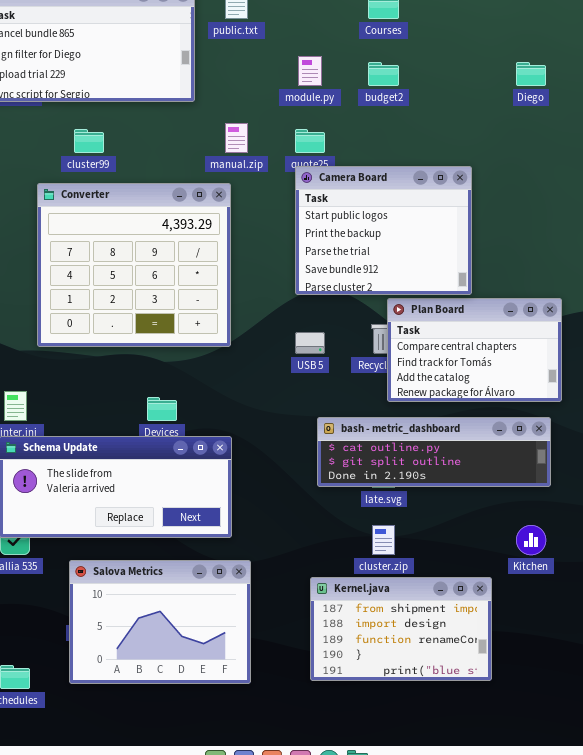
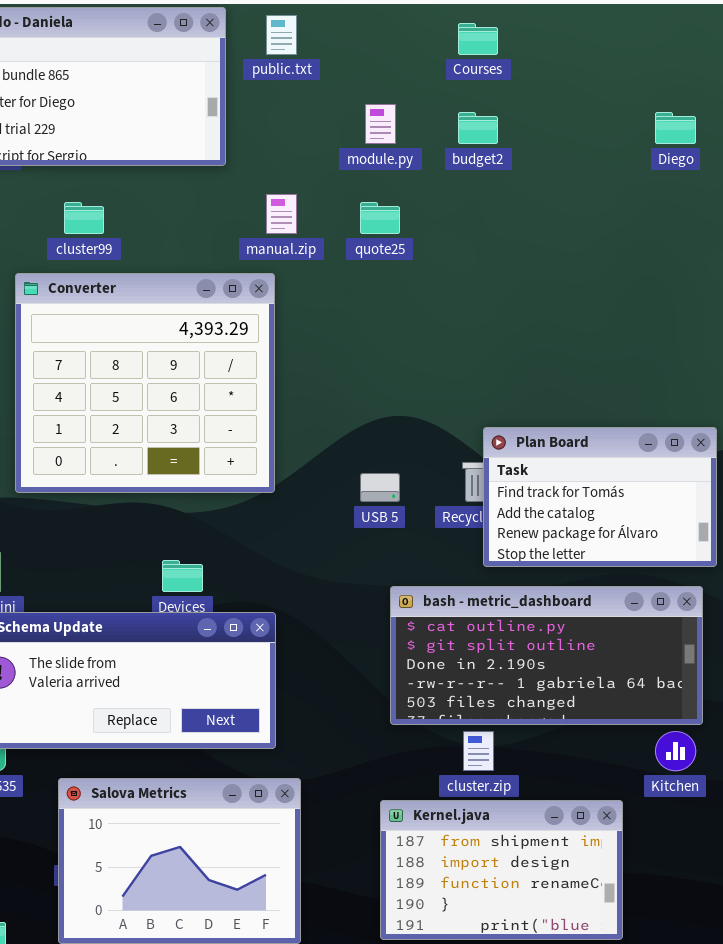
Camera Board: [295,166,472,295] -> none, closed
Plan Board: [387,298,562,402] -> [483,427,717,567], scrolled down 1 row
bash - metric_dashboard: [317,417,551,487] -> [390,586,703,725], resized

